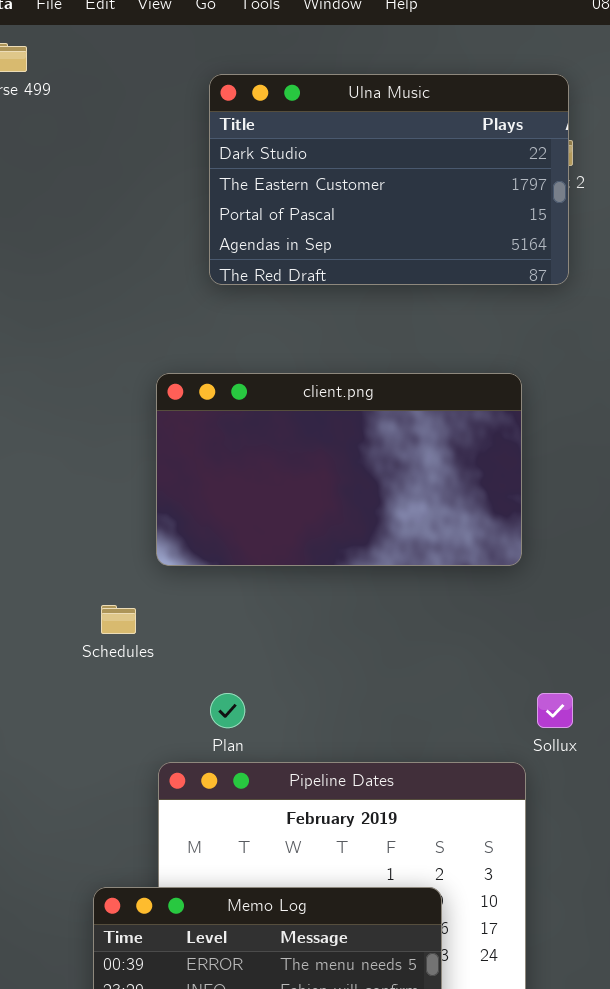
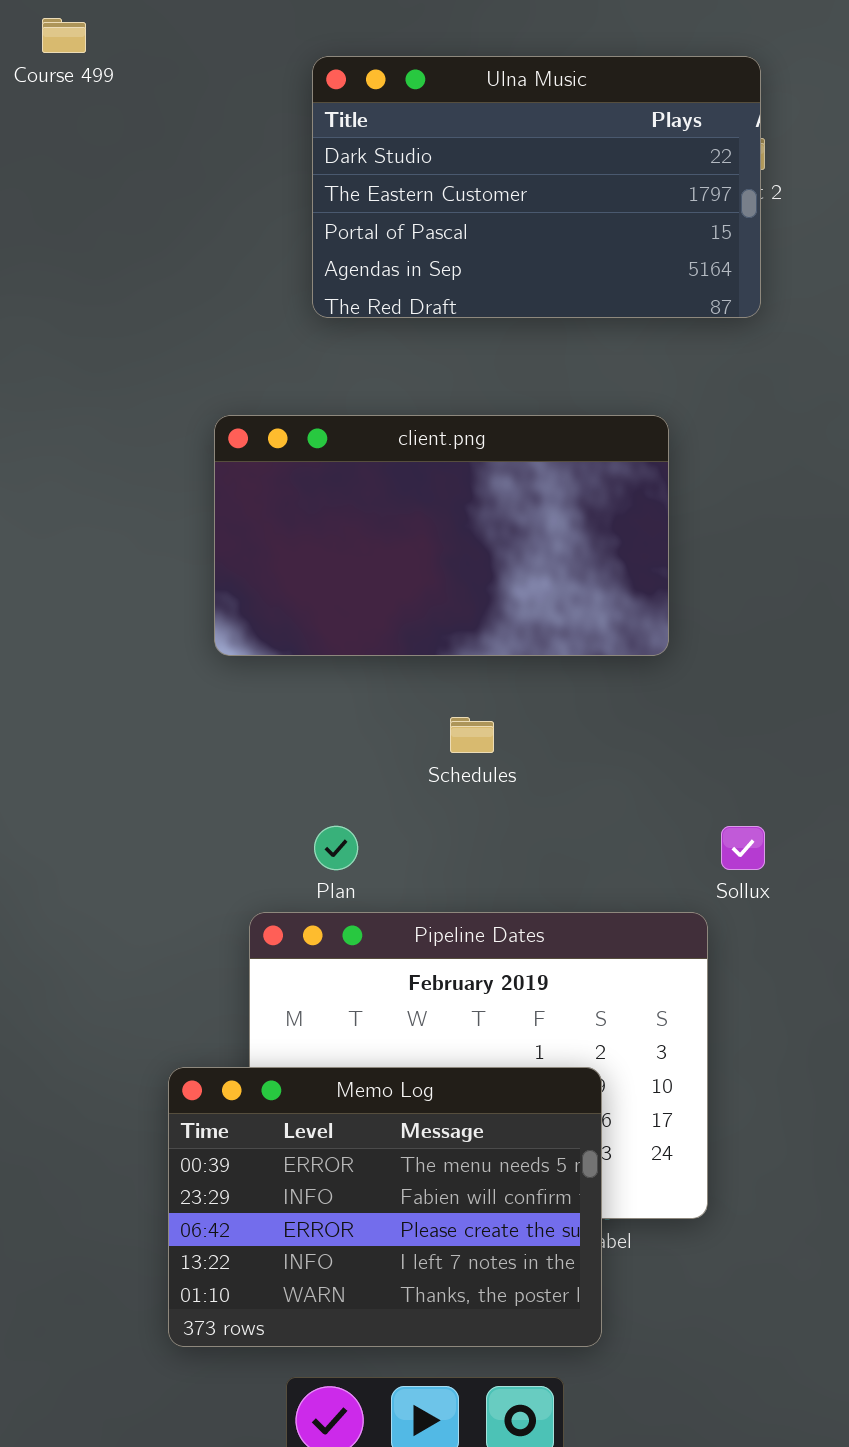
client.png: [156,373,522,566] -> [214,415,669,656], moved
Schedules: [101,605,136,634] -> [450,717,494,753], moved

